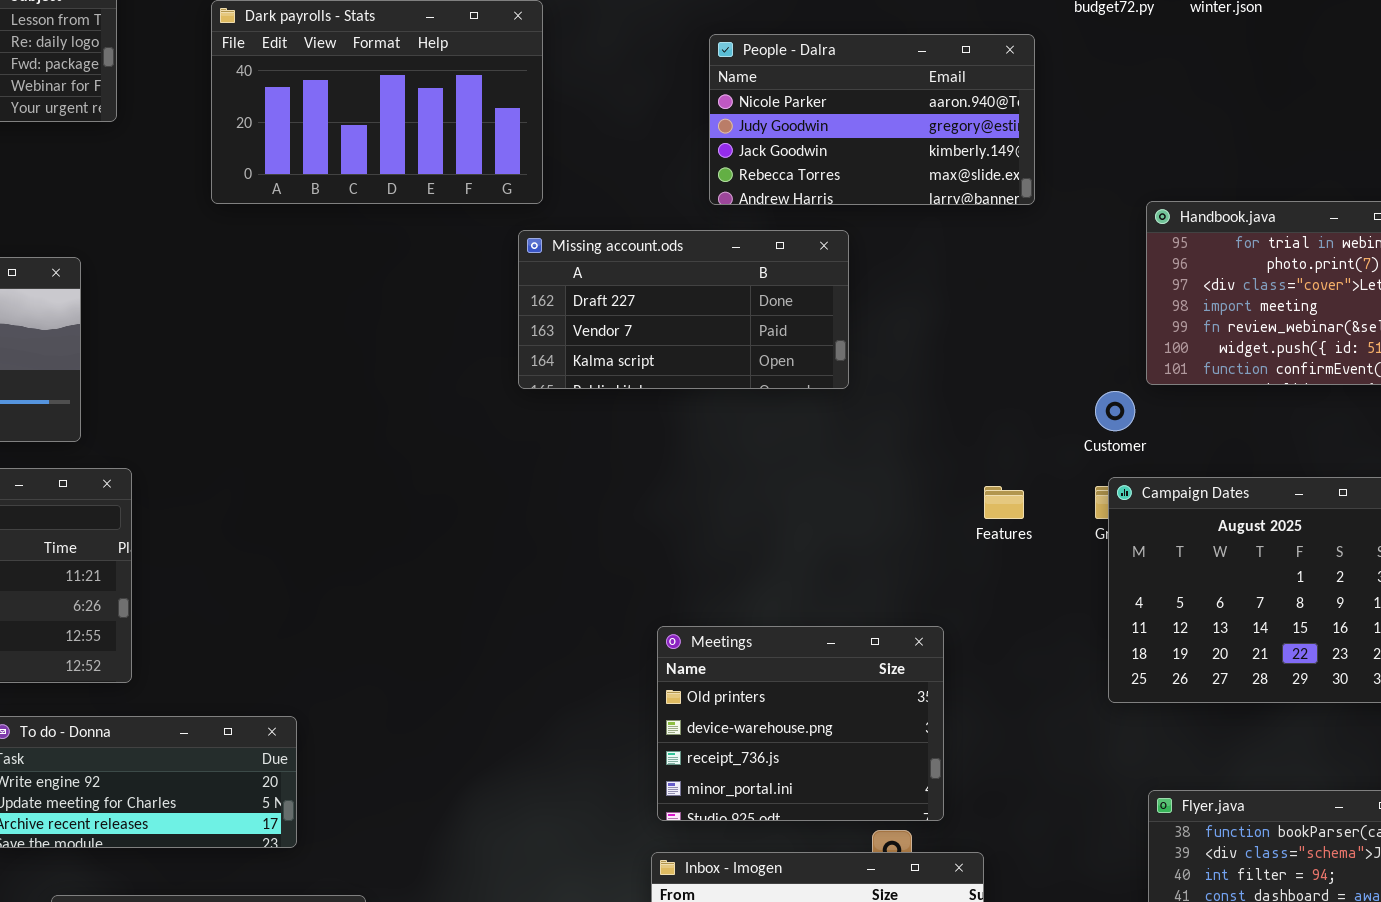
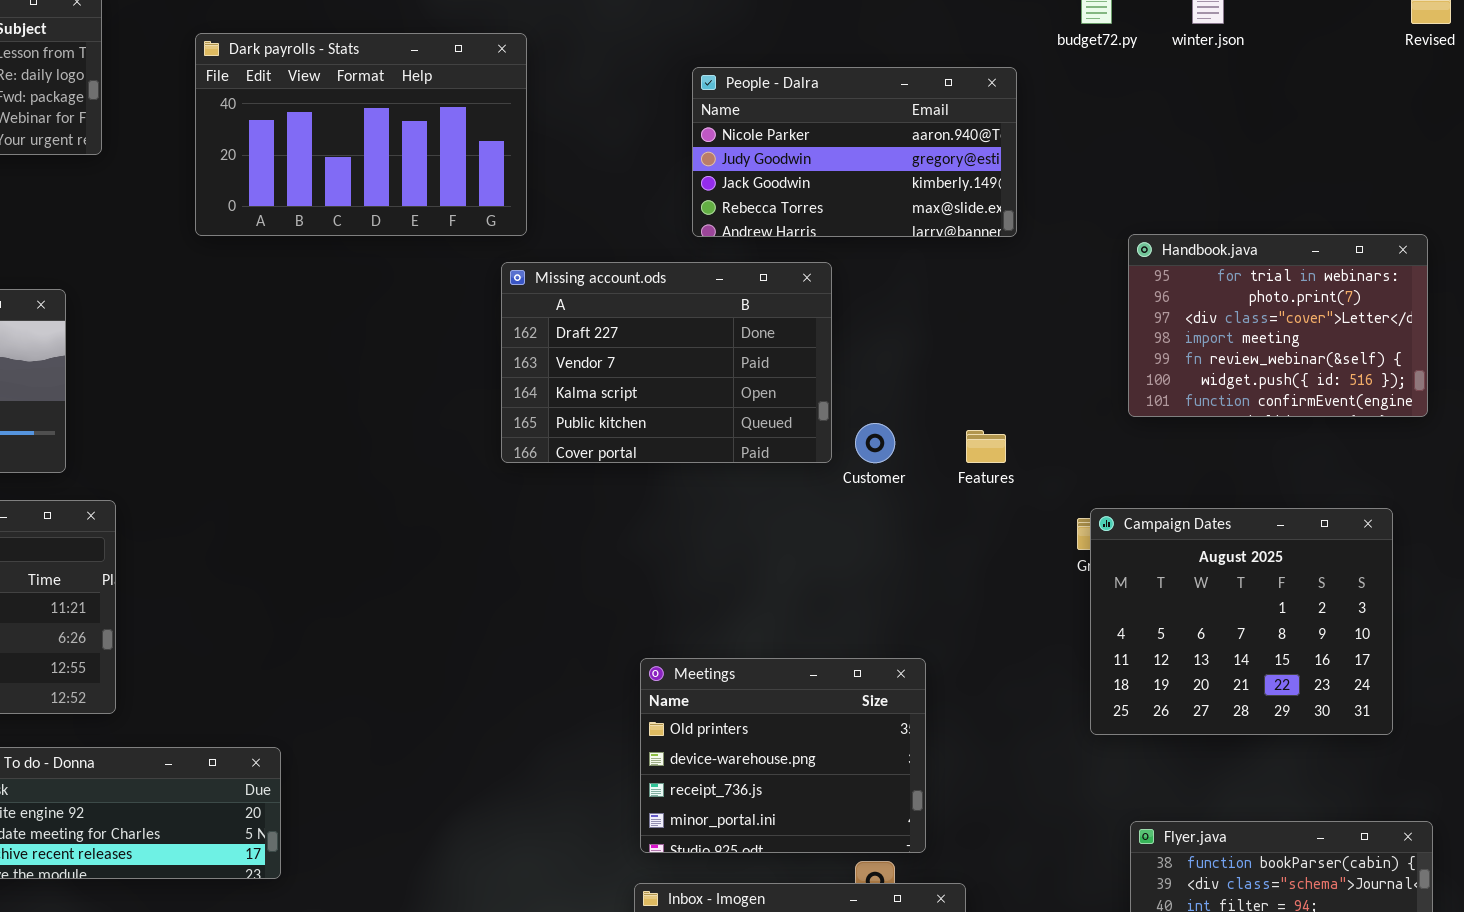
Missing account.ods: [518,230,849,389] -> [501,262,832,463], resized
Customer: [1095,391,1135,431] -> [855,423,895,463], moved
Features: [984,486,1024,519] -> [966,430,1006,463], moved

